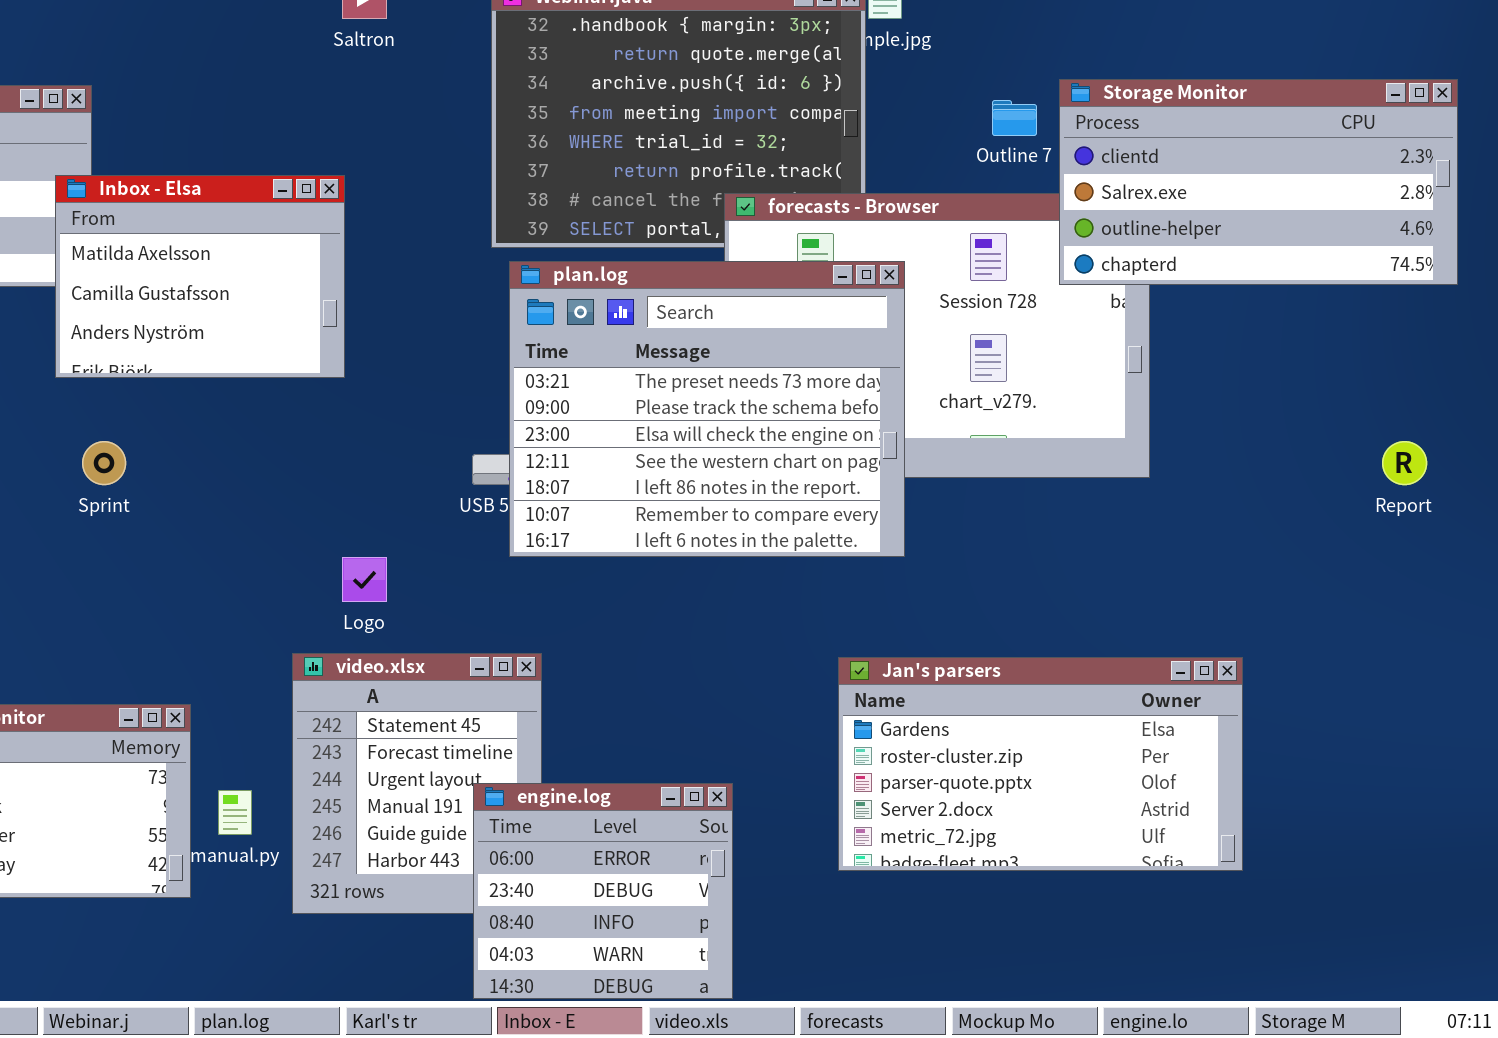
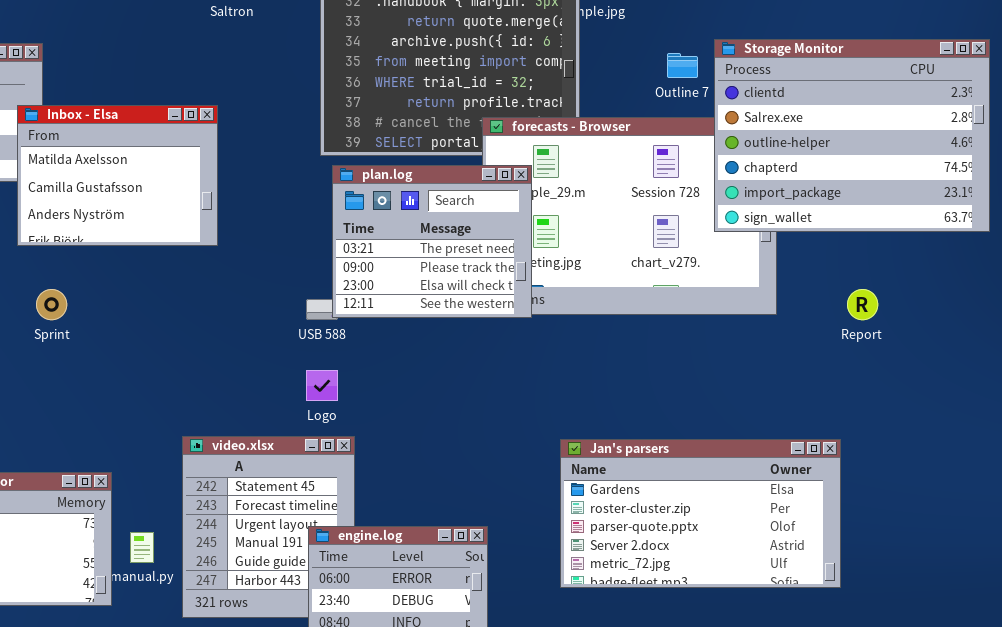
Storage Monitor: [1059,79,1458,285] -> [714,39,990,232], resized
plan.log: [509,261,905,557] -> [332,165,532,318], resized
Report: [1382,441,1427,485] -> [847,289,878,320], moved
Logo: [342,557,387,602] -> [306,370,338,401], moved

